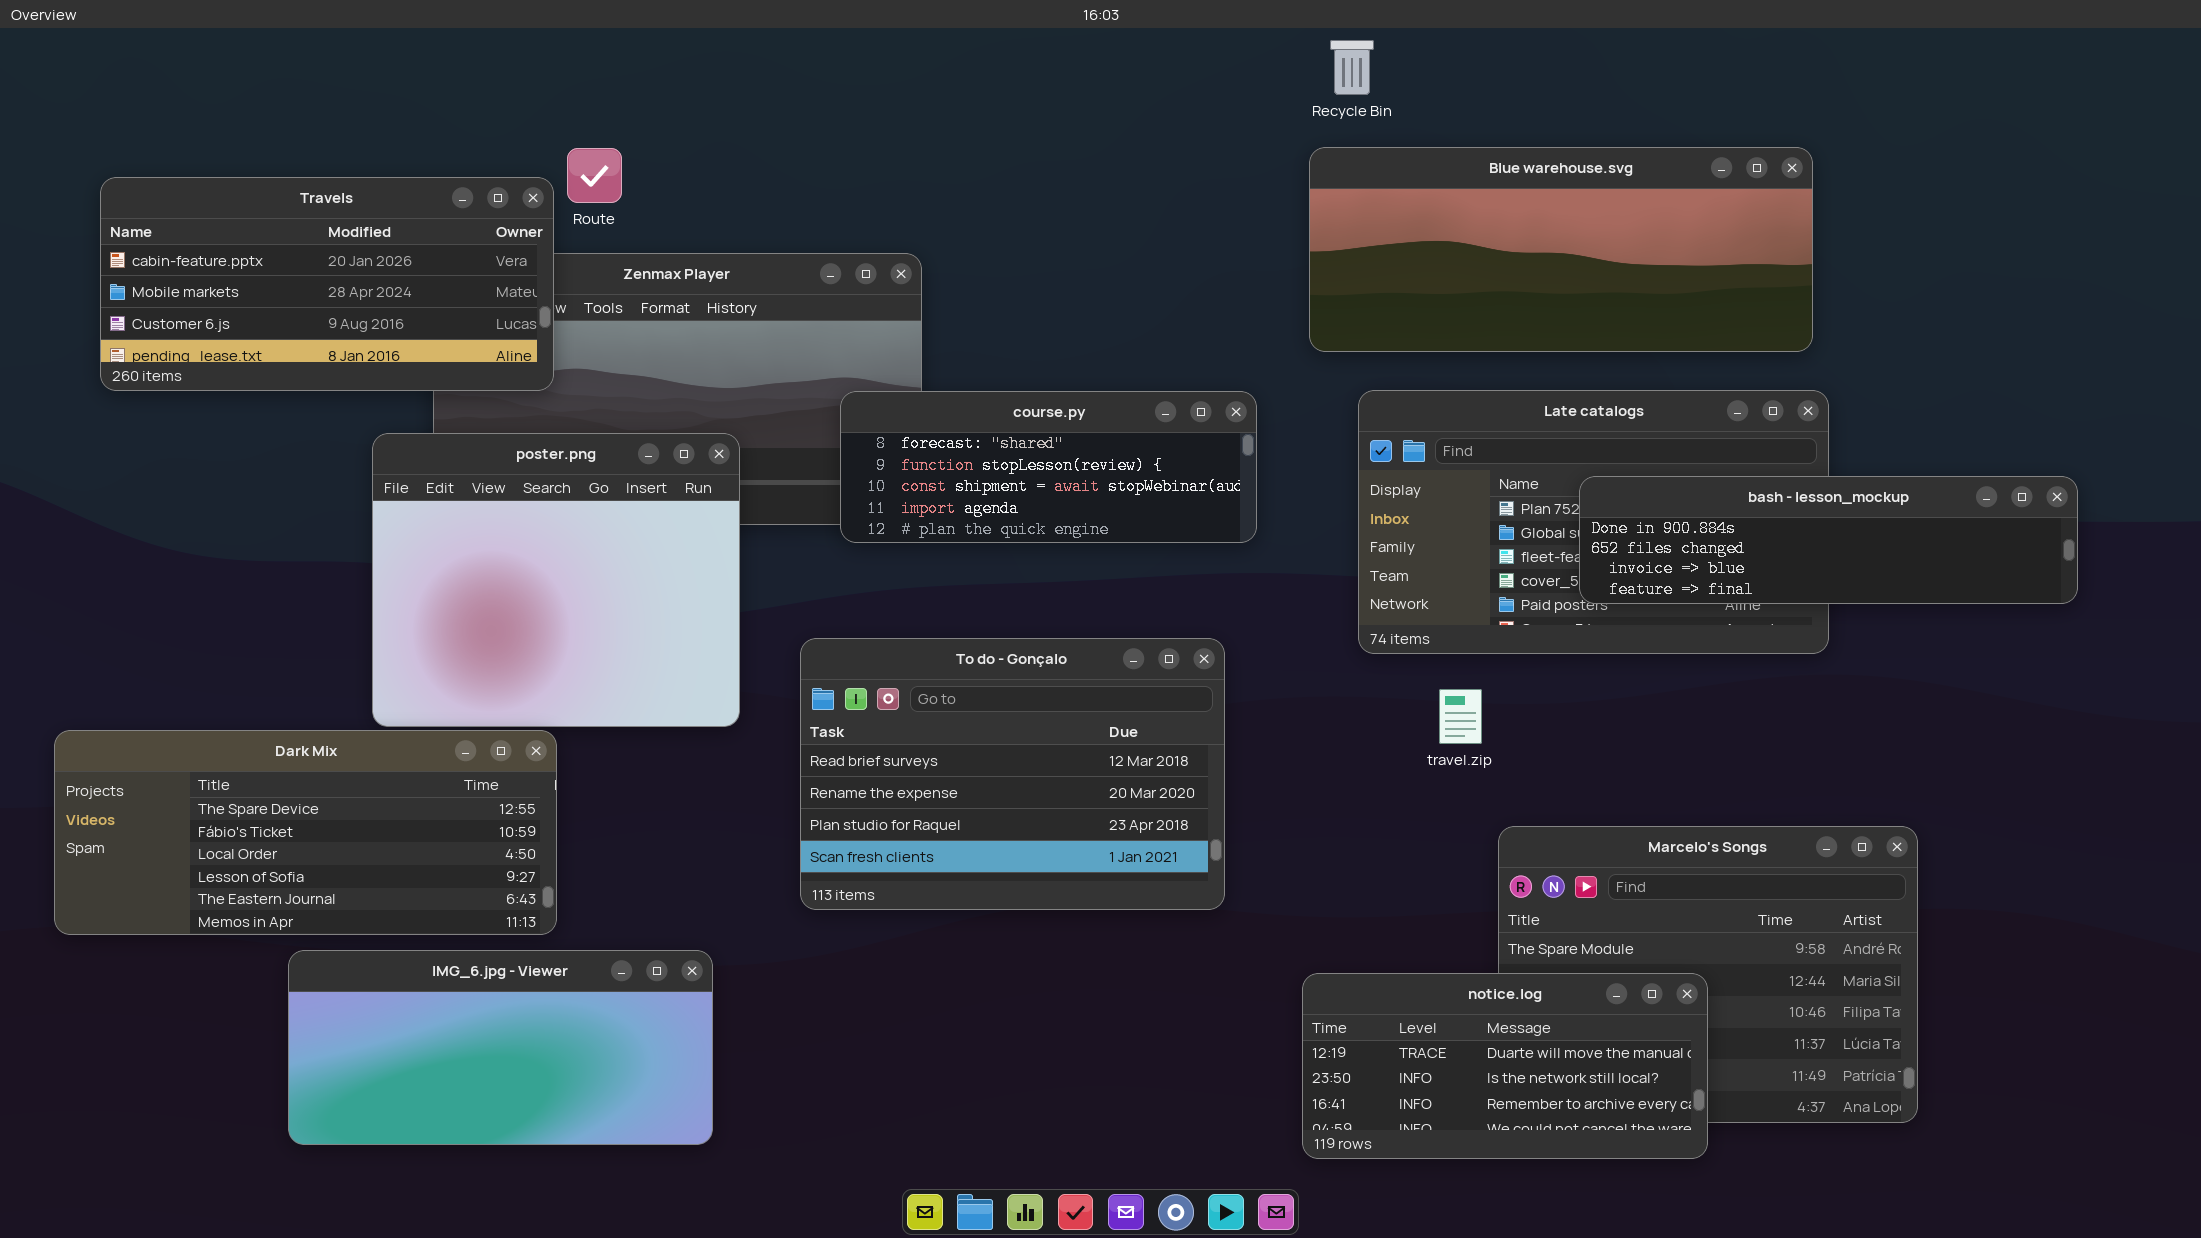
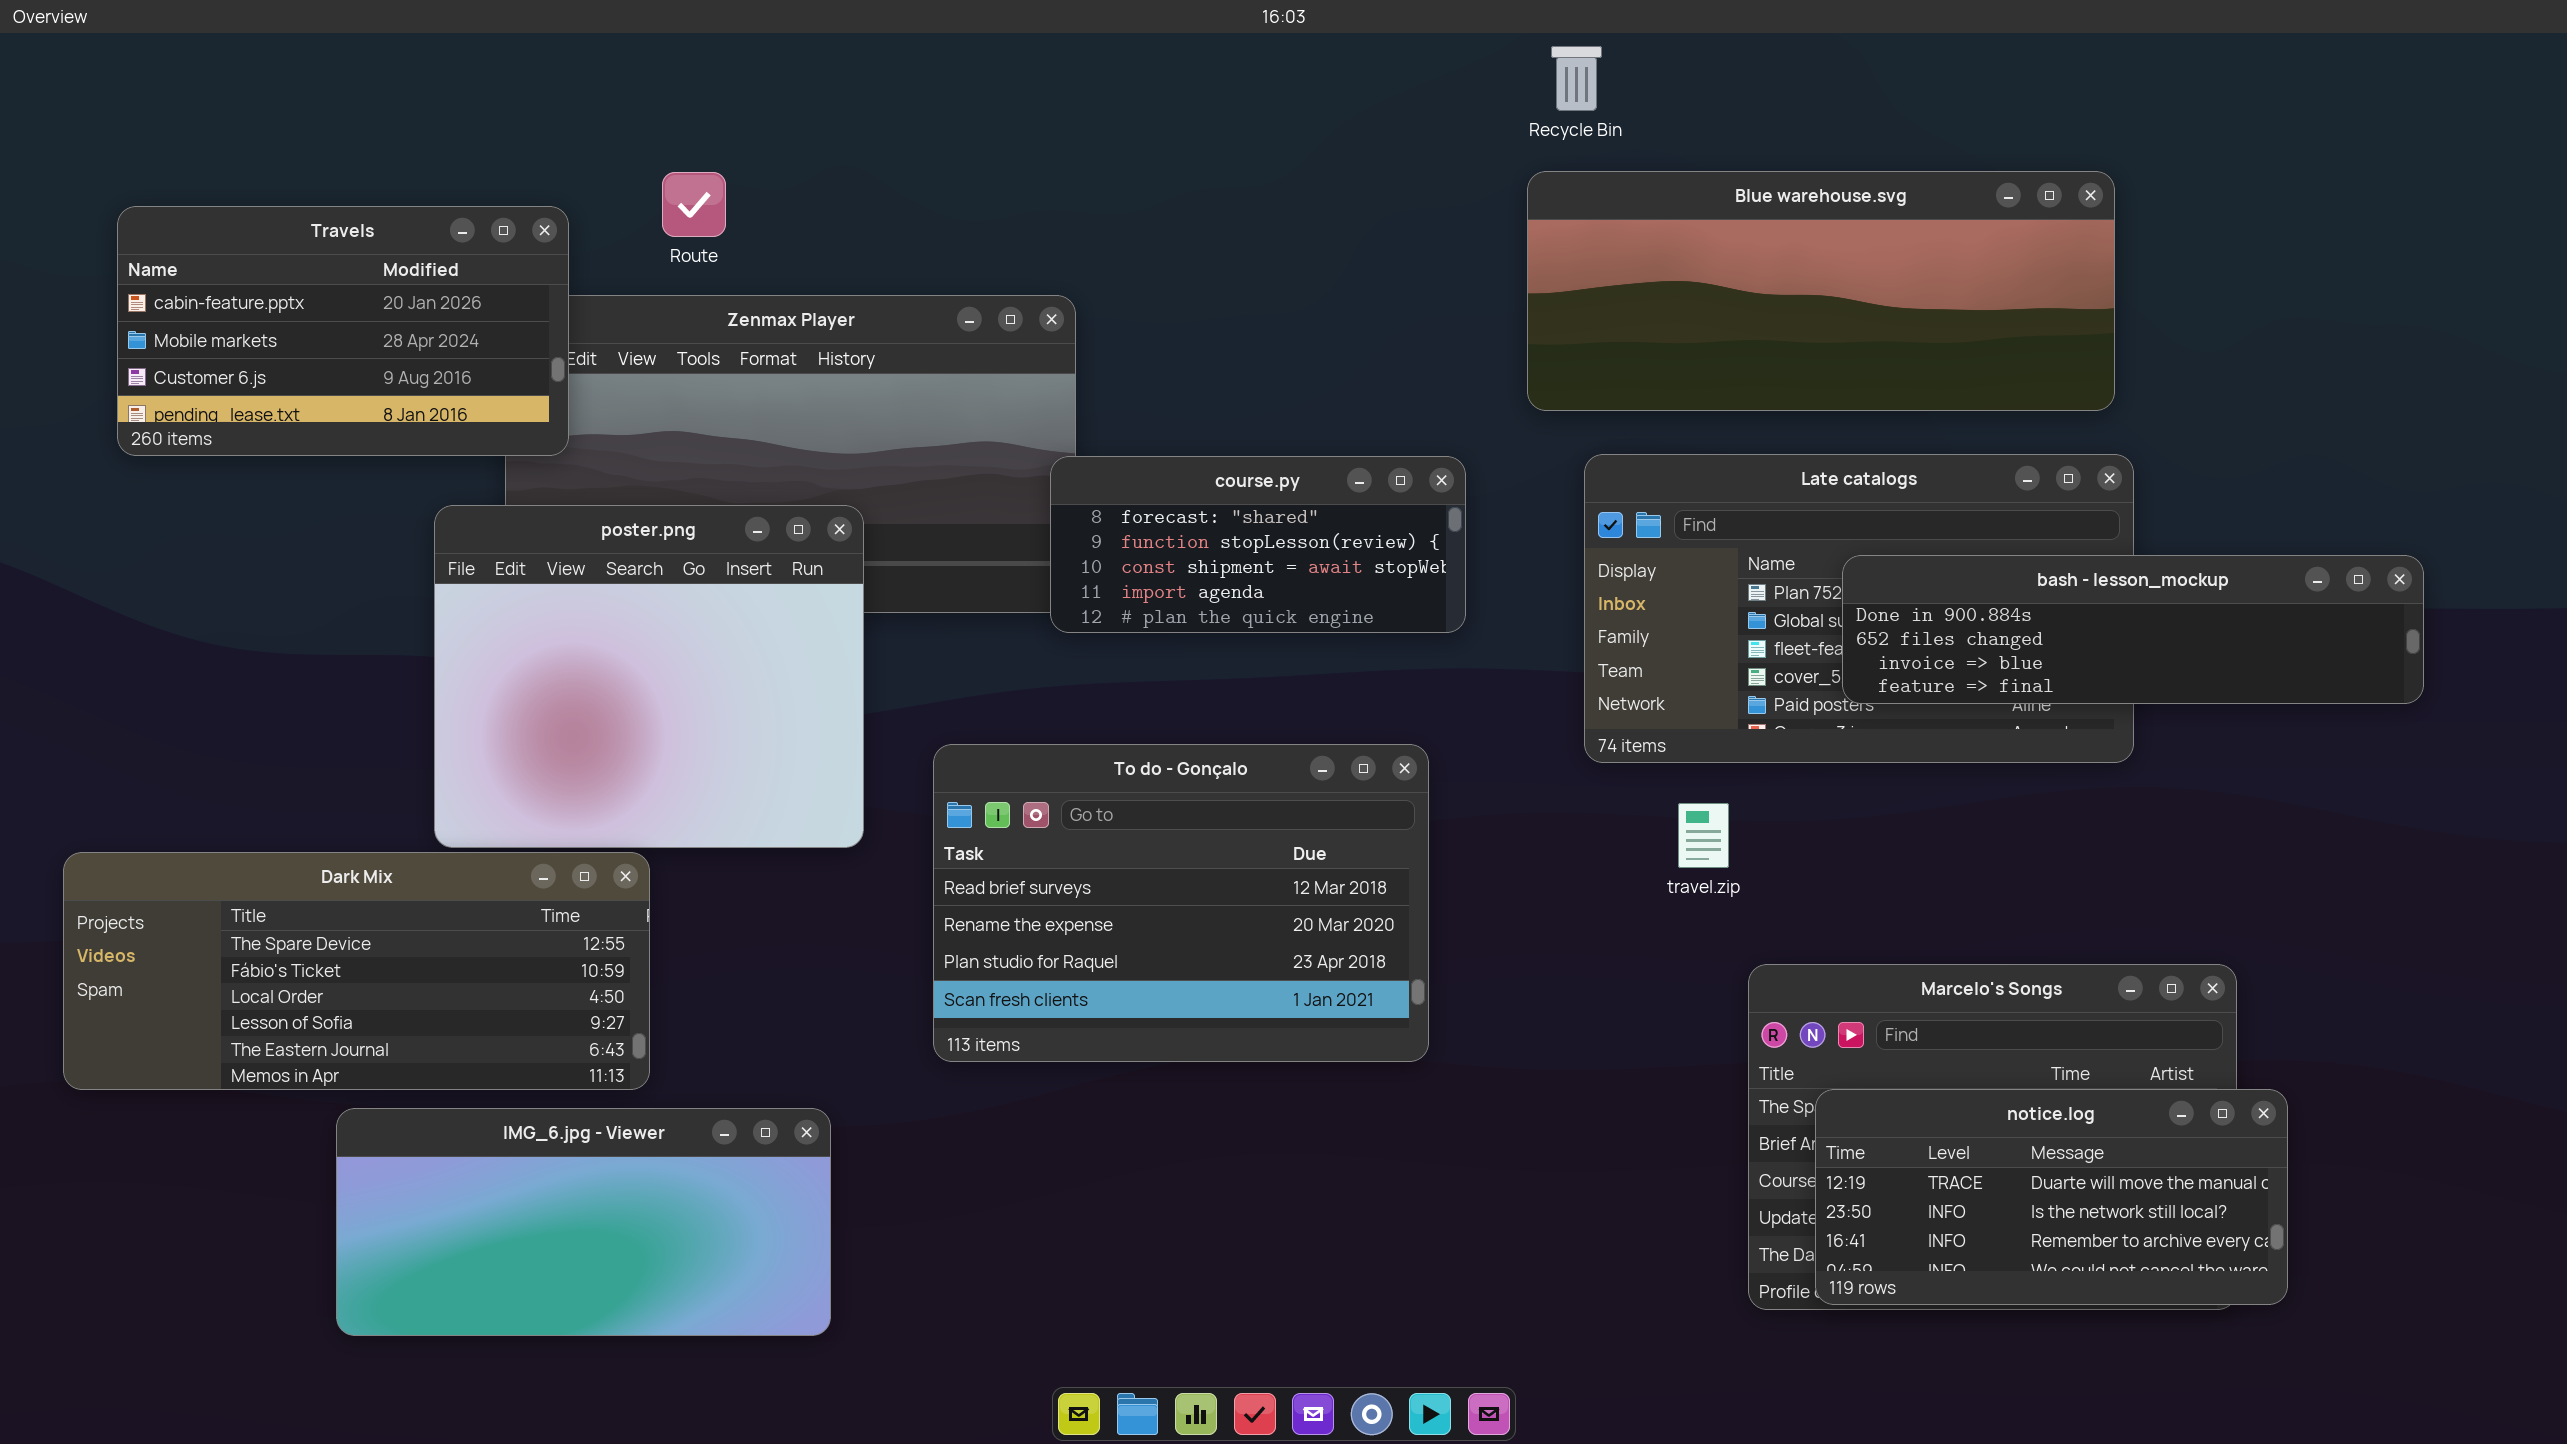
Travels: [100,177,554,391] -> [117,206,569,456], resized
course.py: [840,391,1257,543] -> [1050,456,1466,633], resized
notice.log: [1302,973,1708,1159] -> [1815,1089,2288,1305], moved

